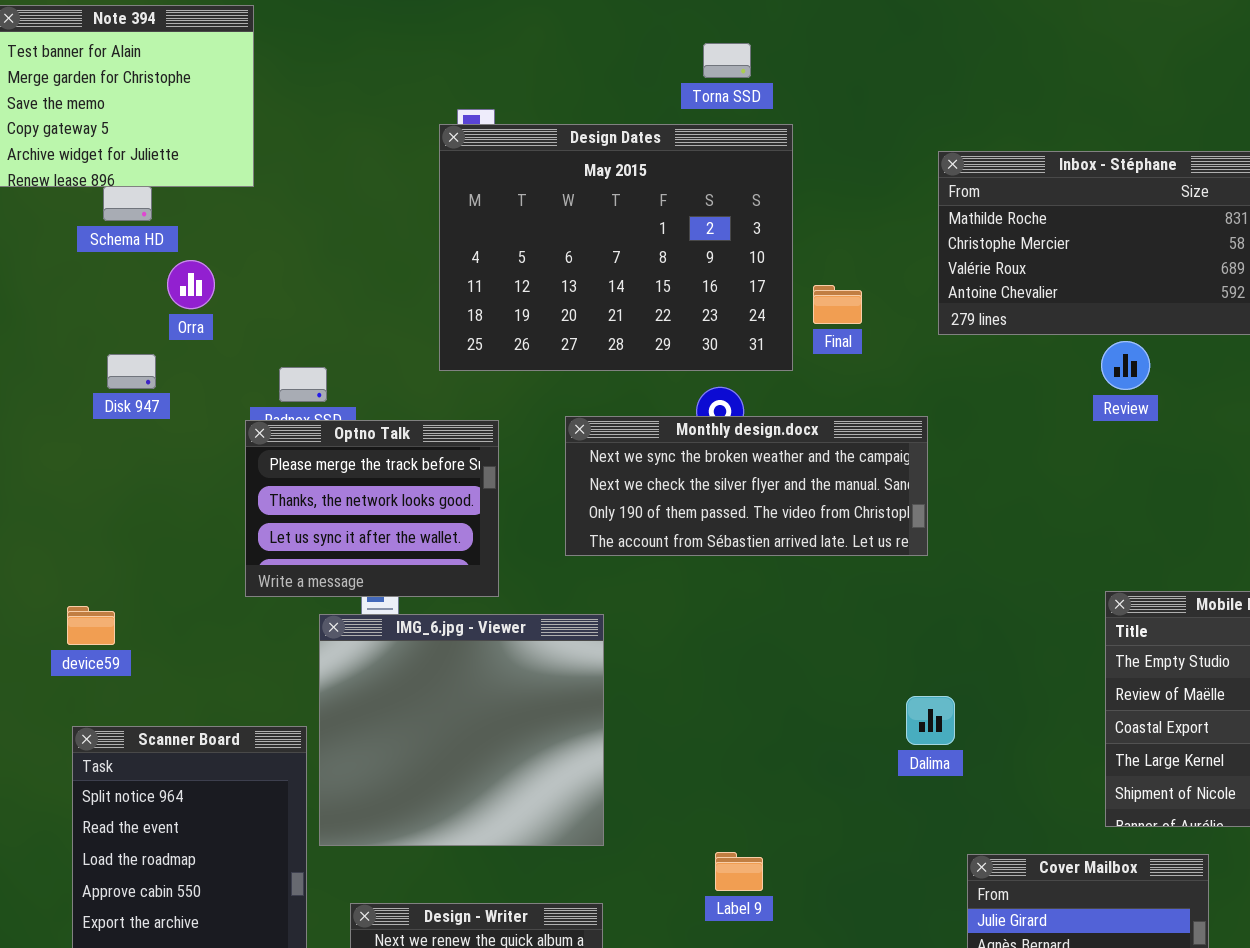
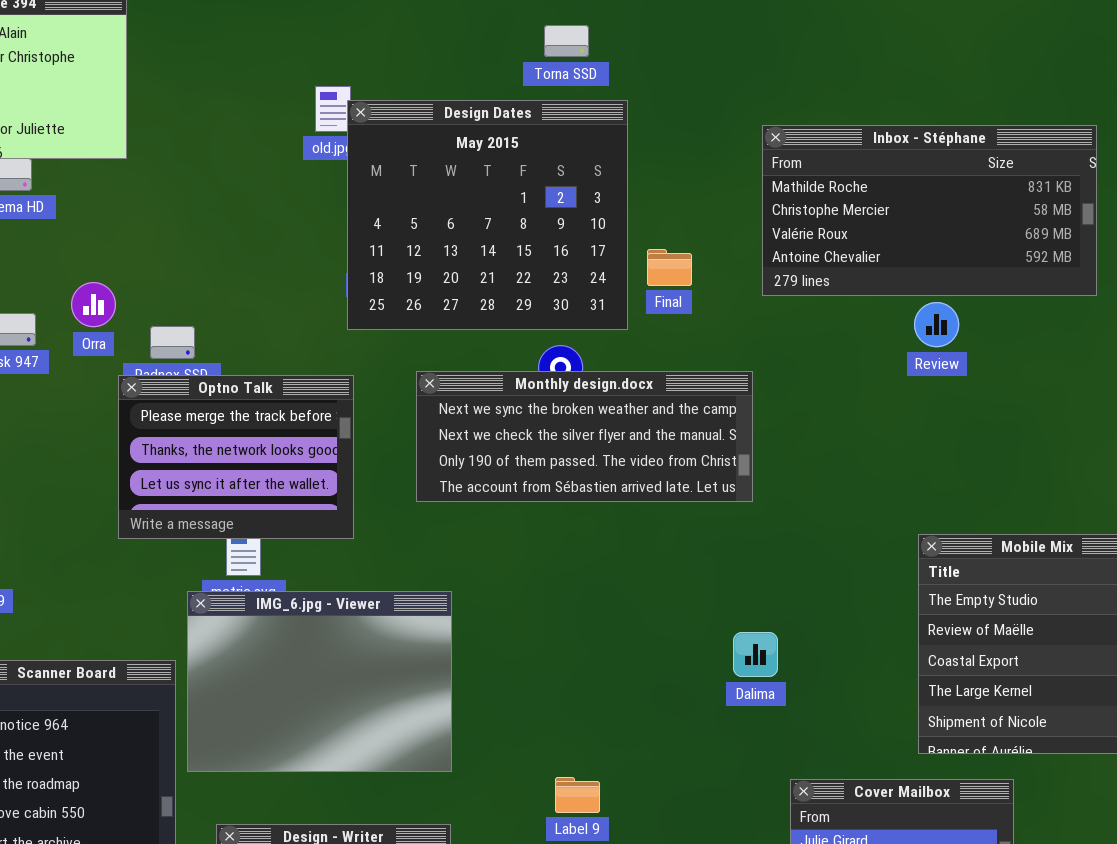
Design Dates: [439,124,793,371] -> [347,100,628,330], resized
Orra: [167,260,215,309] -> [71,282,116,327], moved
IMG_6.jpg - Viewer: [319,614,604,846] -> [187,591,452,772], resized

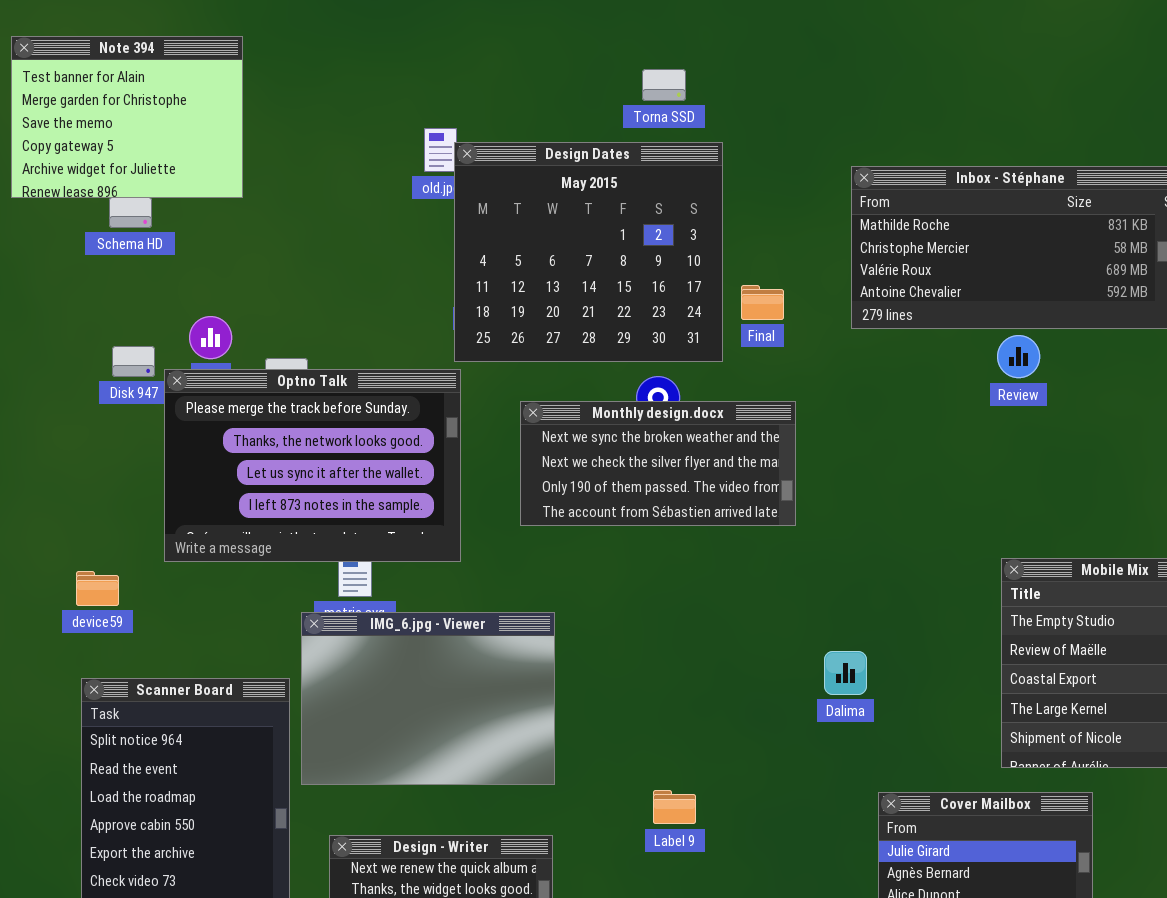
Monthly design.docx: [416,371,753,502] -> [520,401,796,526], resized
Optno Talk: [118,375,354,539] -> [164,369,461,562], resized

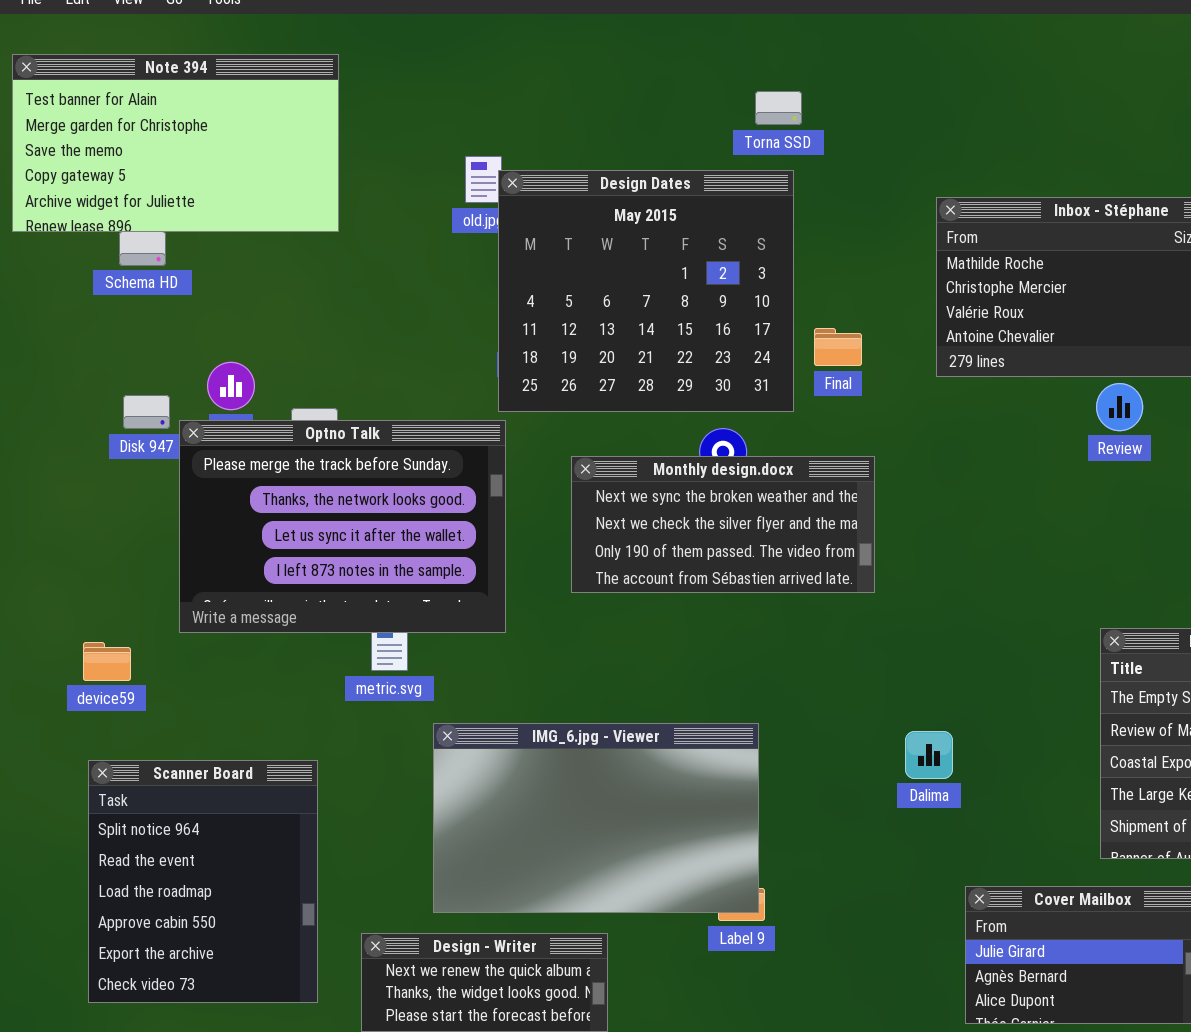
Note 394: [11,36,243,198] -> [12,54,339,232], resized
Torna SSD: [642,69,686,101] -> [755,91,802,125], moved
IMG_6.jpg - Viewer: [301,612,555,785] -> [433,723,759,913], moved, resized

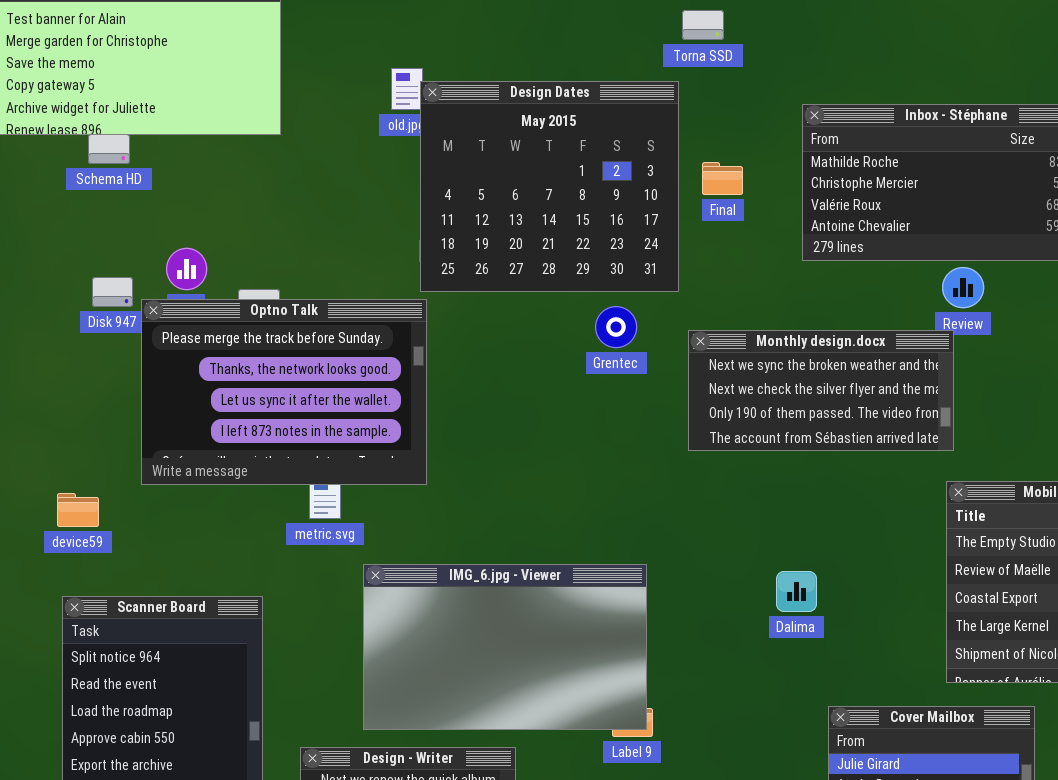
Torna SSD: [755,91,802,125] -> [682,10,724,40], moved
Final: [814,328,862,366] -> [702,162,743,195], moved
Monthly design.docx: [571,456,875,593] -> [688,330,954,451], moved

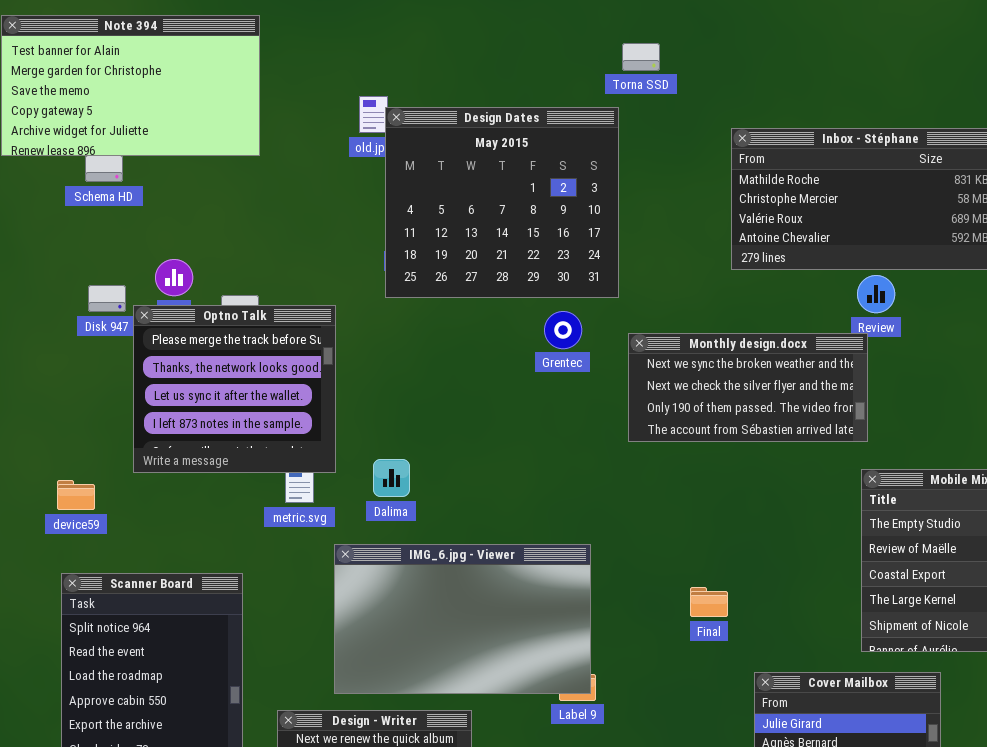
Final: [702,162,743,195] -> [690,587,728,617], moved
Optno Talk: [141,299,427,485] -> [133,305,336,473], resized
Dalima: [776,571,817,612] -> [373,459,410,497], moved

